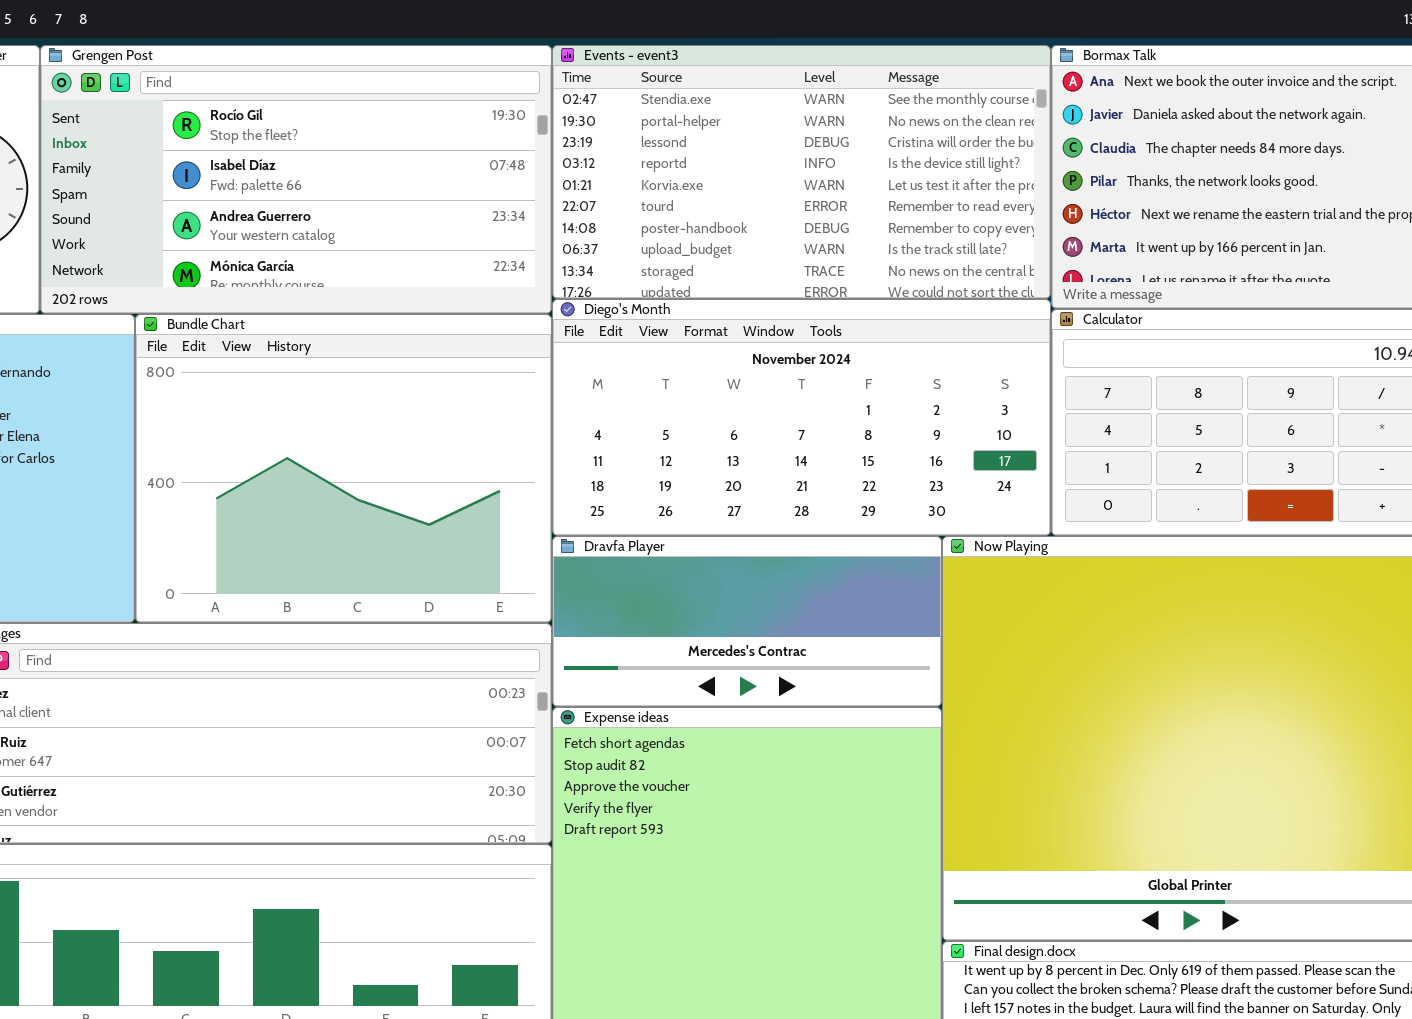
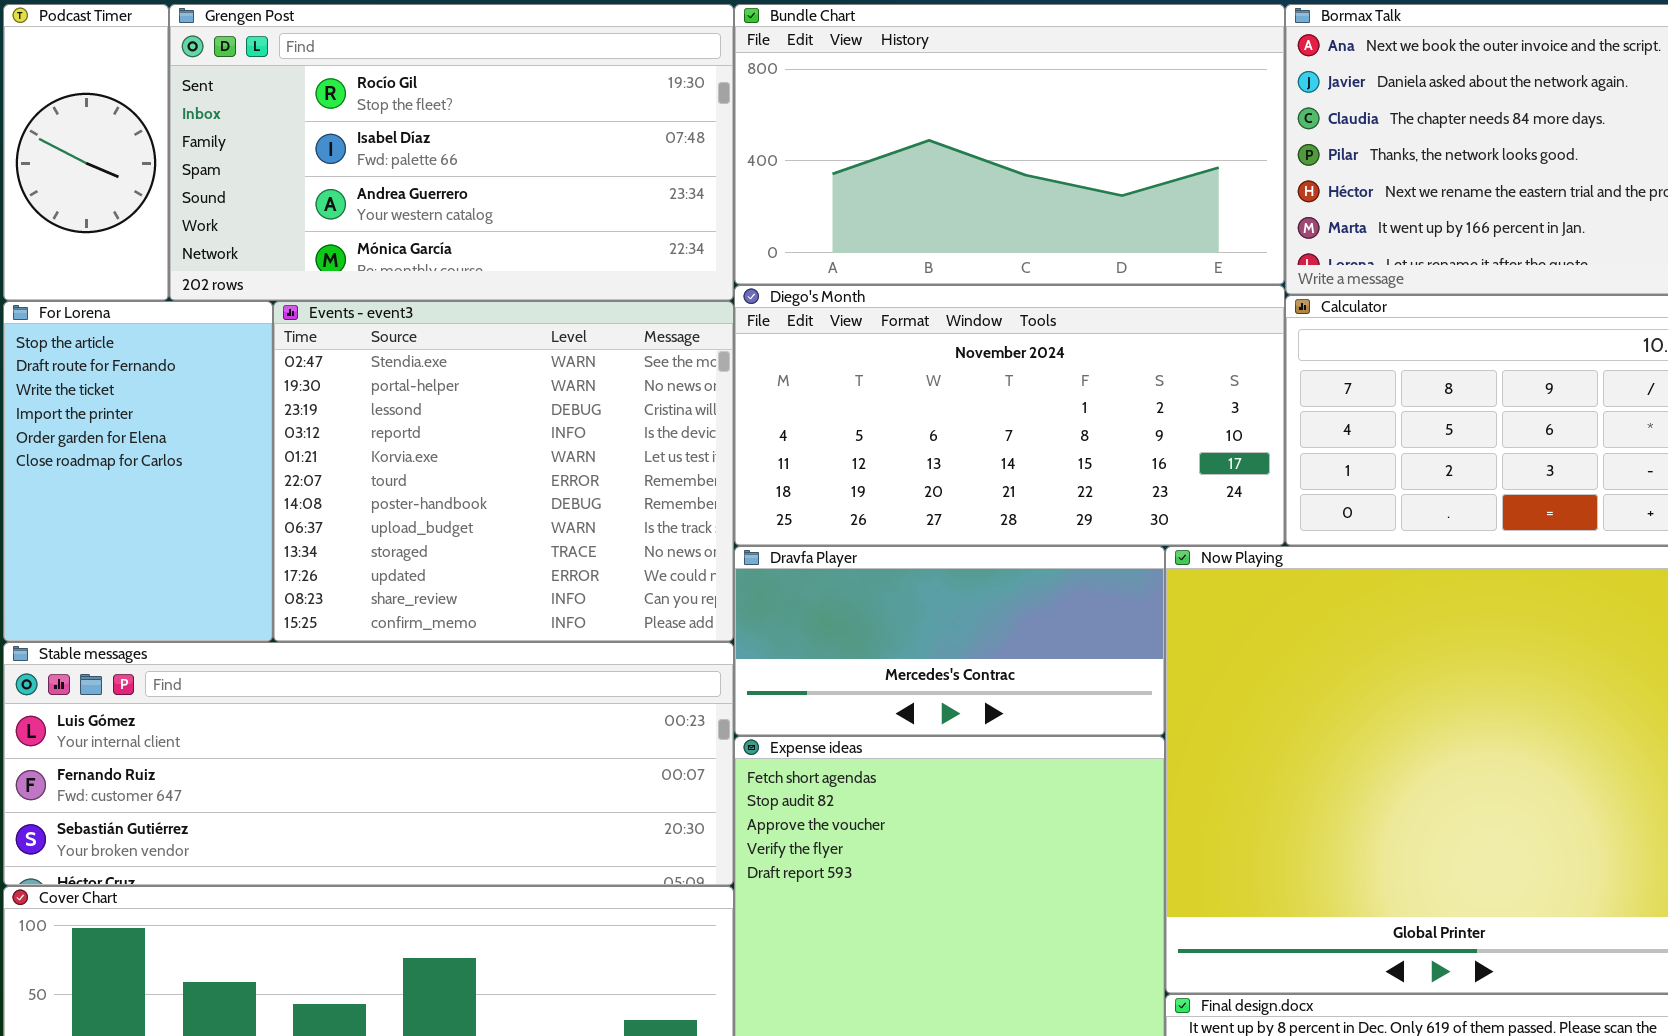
Events - event3: [552,45,1051,299] -> [273,301,734,642], moved, resized
Bundle Chart: [135,314,552,623] -> [734,4,1285,285], moved, resized

